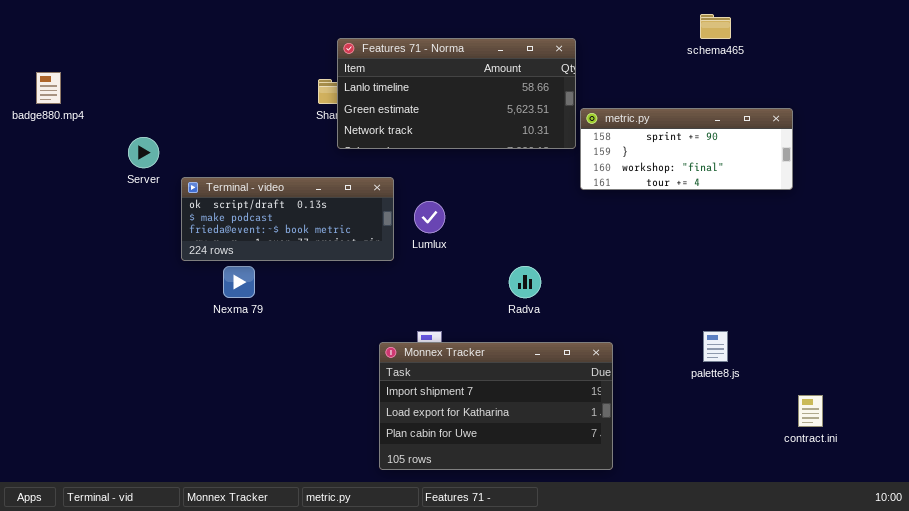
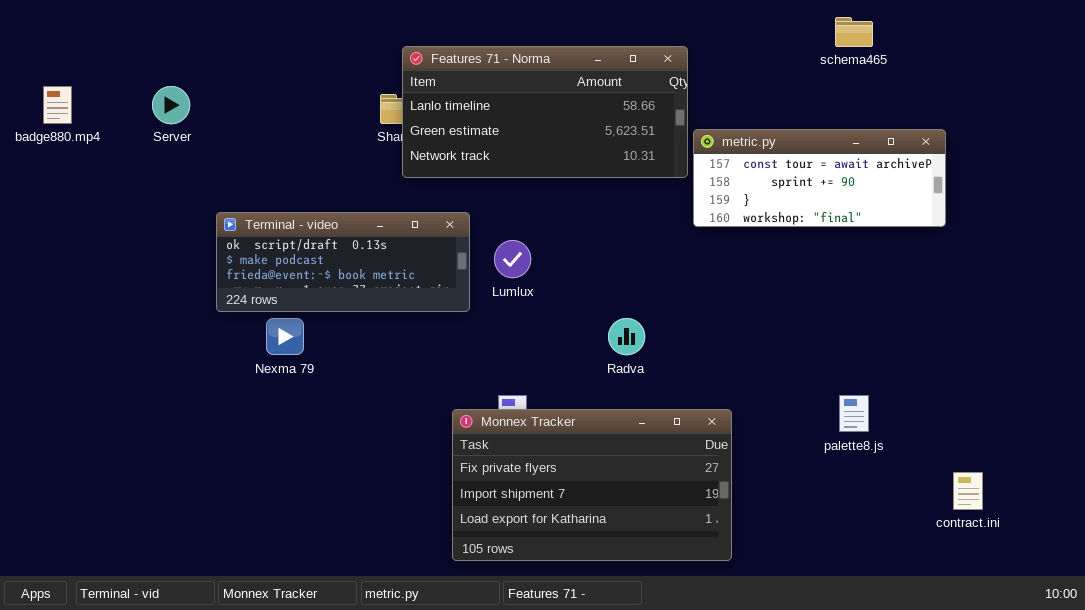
metric.py: [580,108,793,190] -> [693,129,946,227], scrolled up 1 row
Server: [128,137,159,168] -> [152,86,190,124], moved
Monnex Tracker: [379,342,613,470] -> [452,409,732,561], scrolled up 1 row

